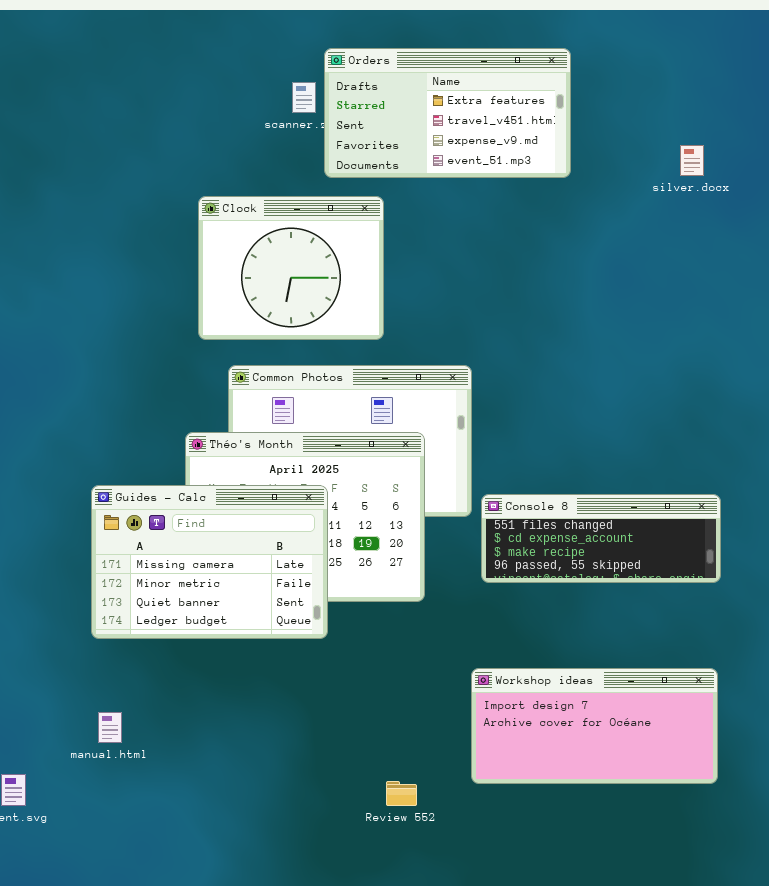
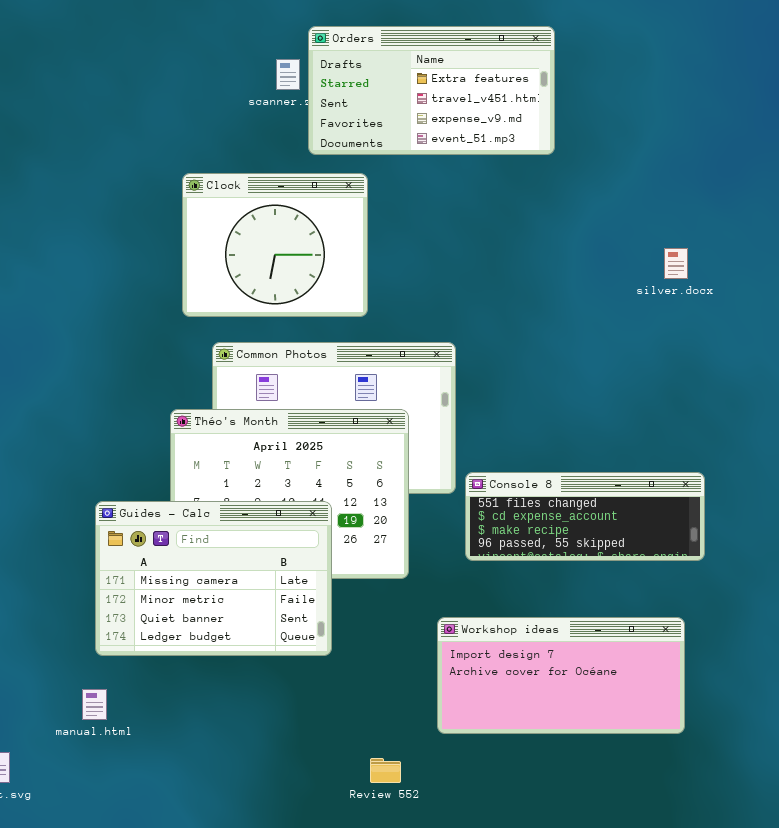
silver.docx: [680,145,704,176] -> [664,248,688,279], moved
Guides - Calc: [91,485,328,639] -> [95,501,332,656], moved
Workshop ideas: [471,668,718,784] -> [437,617,685,734], moved

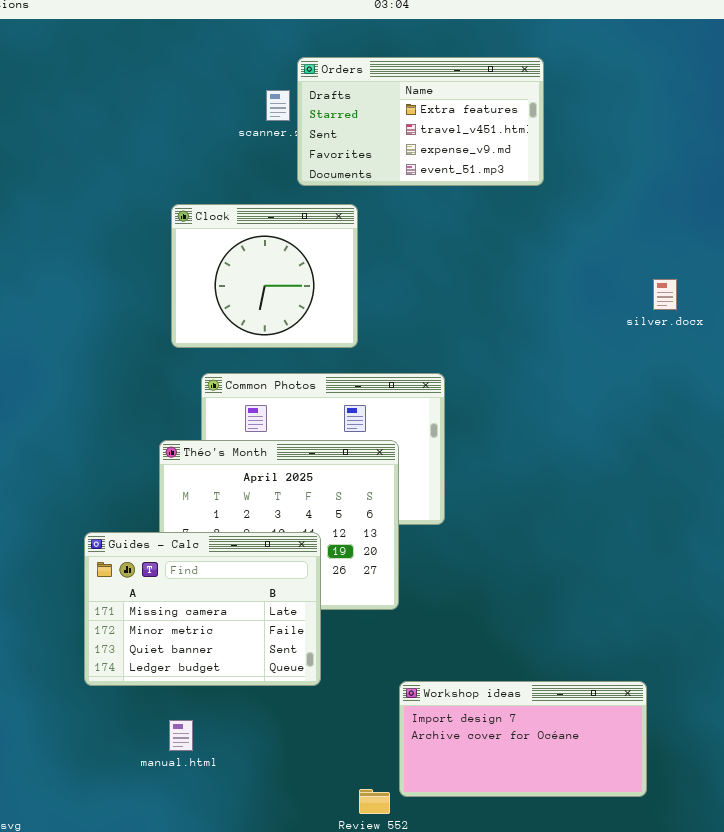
Console 8: [465,472,705,561] -> none, closed
Workshop ideas: [437,617,685,734] -> [399,681,647,797], moved
manual.html: [82,689,107,720] -> [169,720,193,751], moved

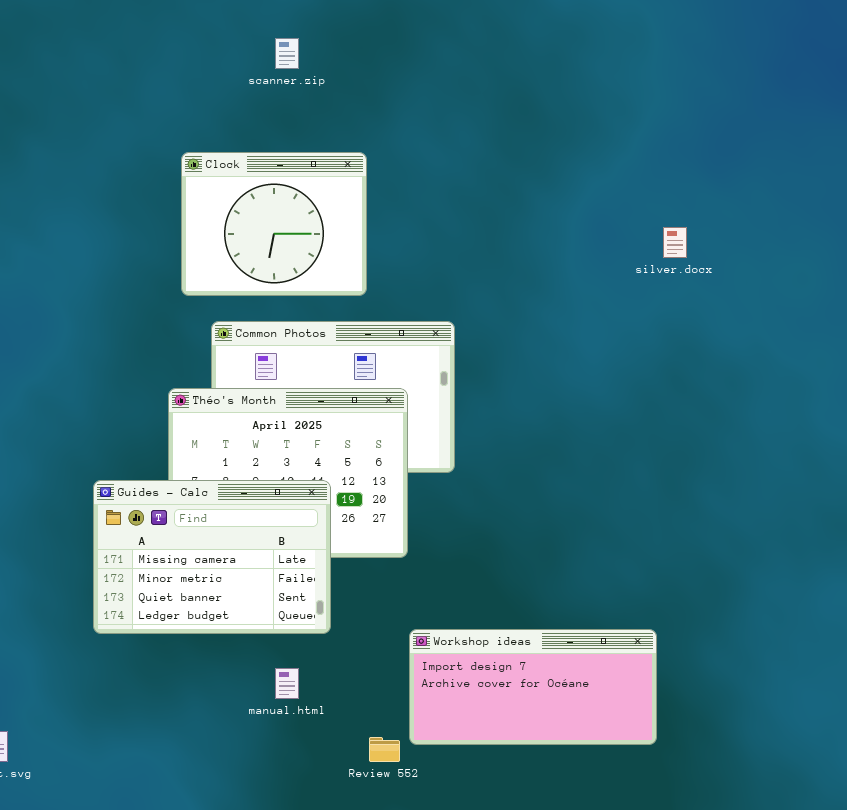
Orders: [297,57,544,186] -> none, closed
manual.html: [169,720,193,751] -> [275,668,299,699], moved

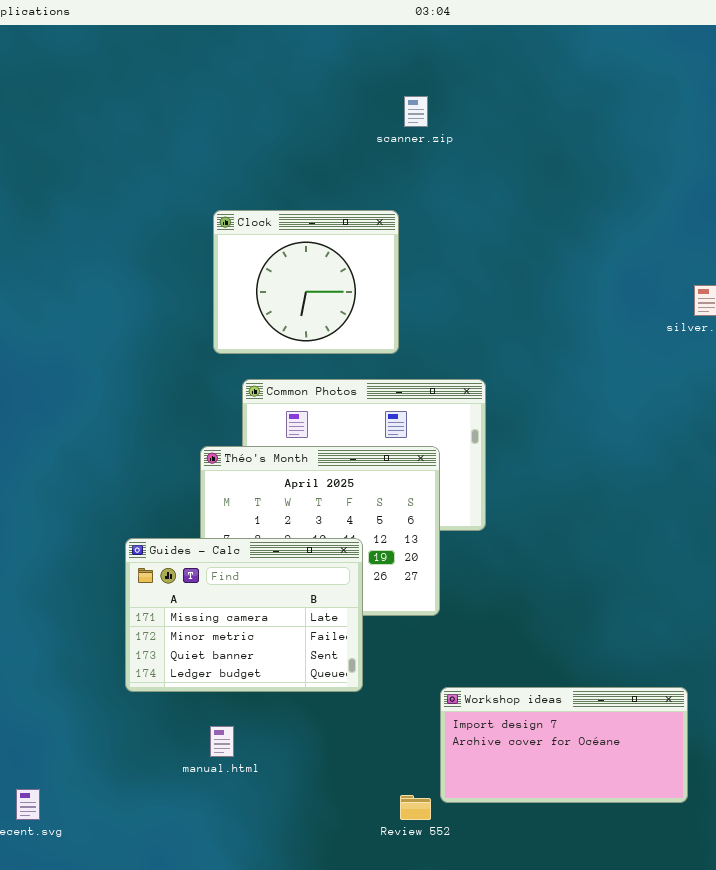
scanner.zip: [275,38,299,69] -> [404,96,428,127], moved
manual.html: [275,668,299,699] -> [210,726,234,757], moved

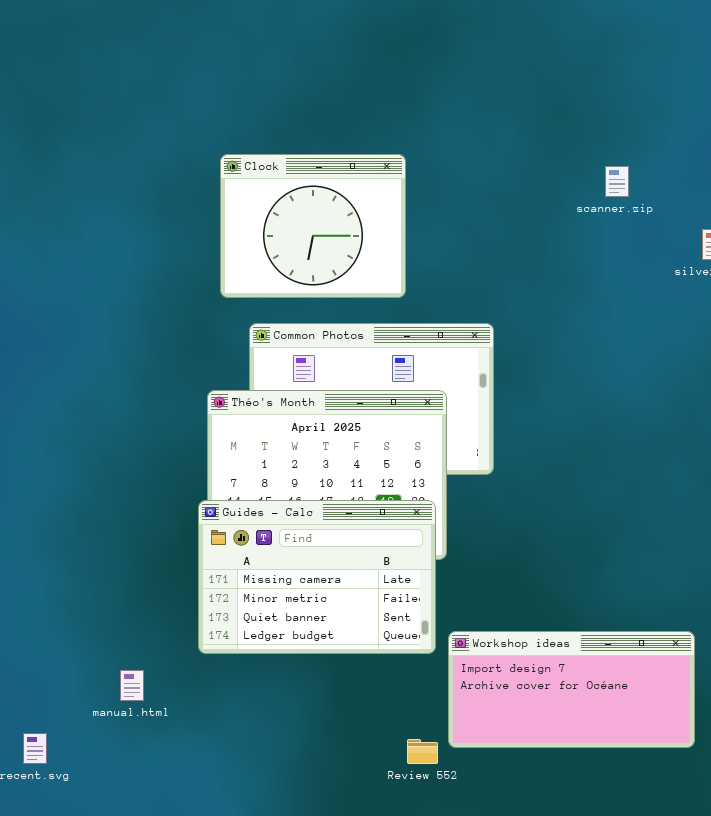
scanner.zip: [404,96,428,127] -> [605,166,629,197], moved
Guides - Calc: [125,538,363,692] -> [198,500,436,654], moved
manual.html: [210,726,234,757] -> [120,670,144,701], moved

